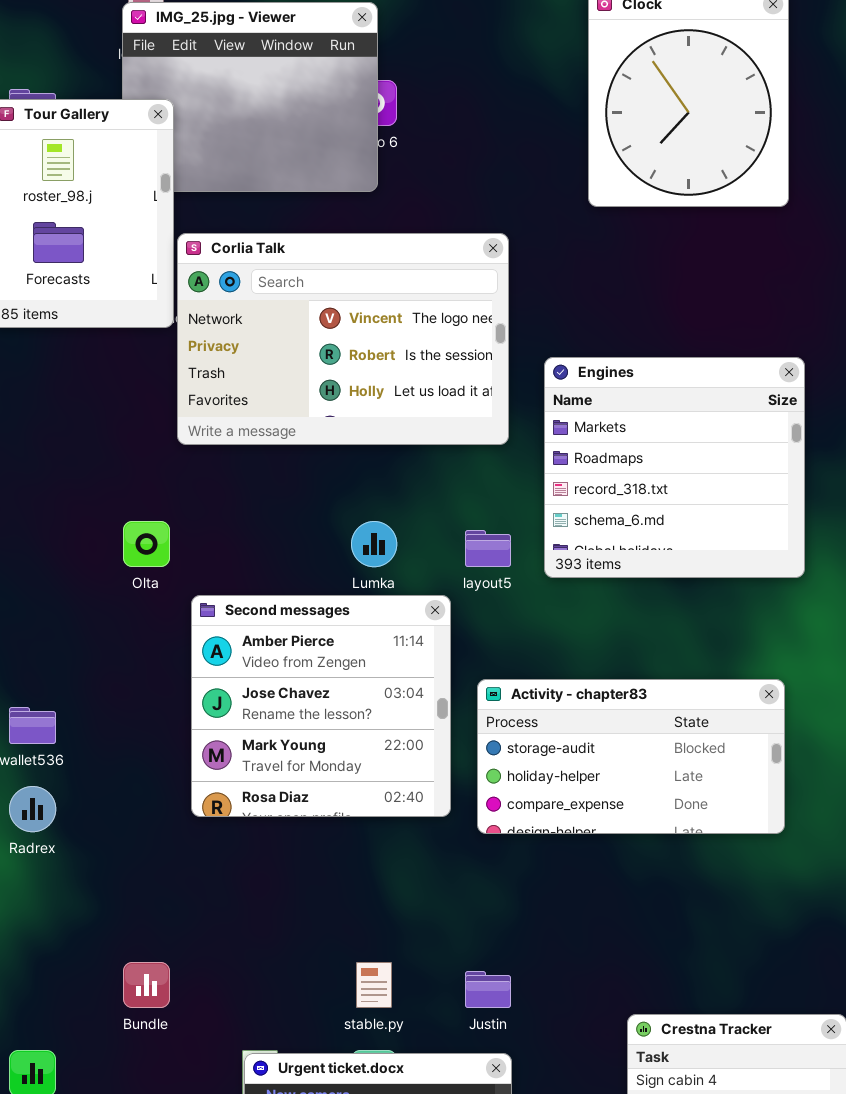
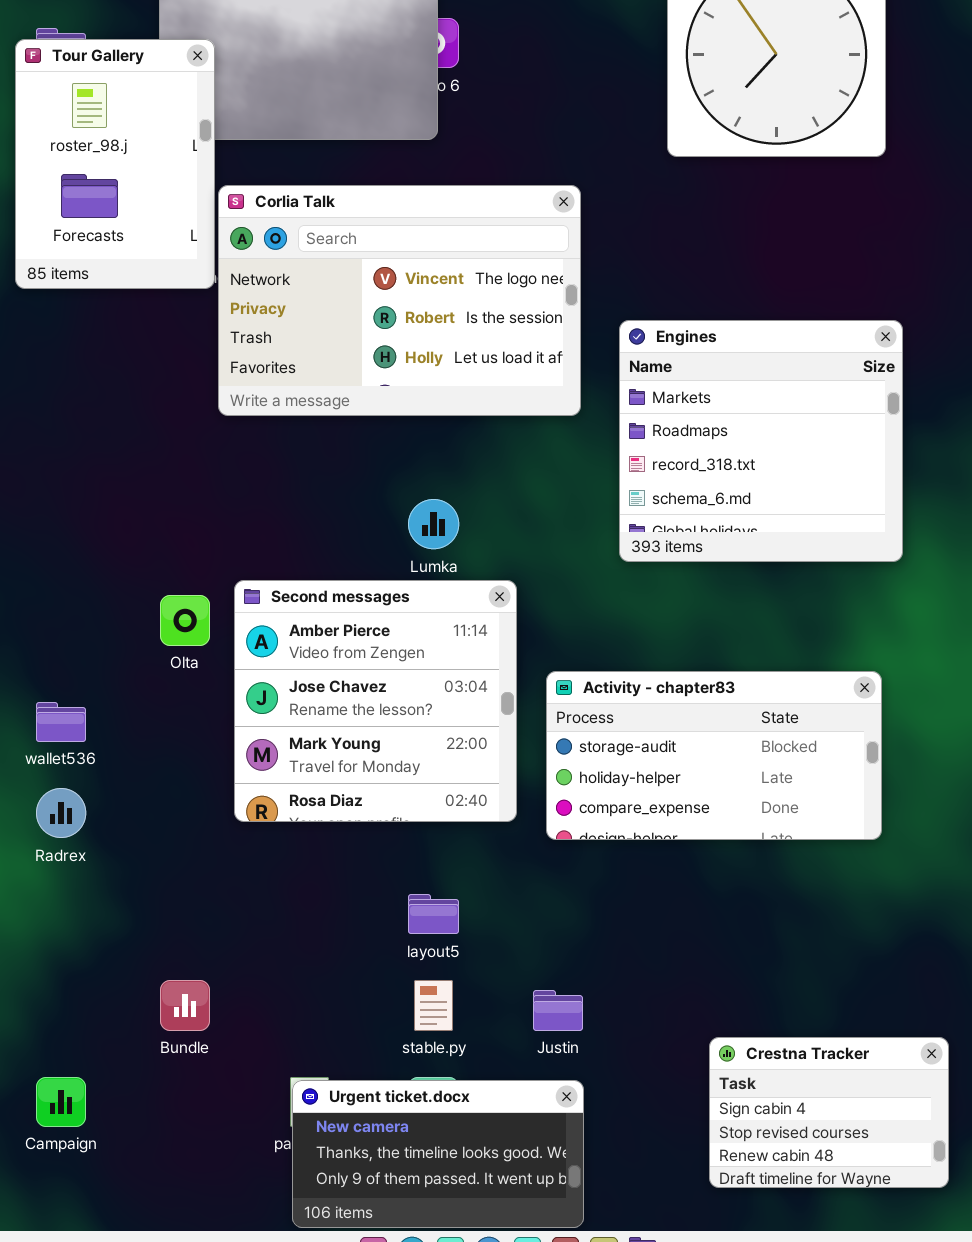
Olta: [123,521,170,567] -> [160,595,210,646], moved
layout5: [465,530,511,567] -> [408,894,459,934], moved

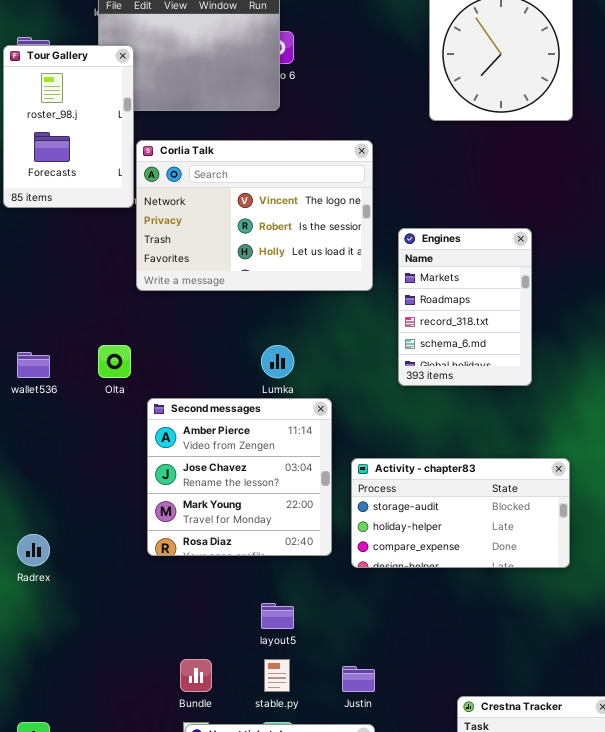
Engines: [619,320,903,562] -> [398,228,532,386], resized
Olta: [160,595,210,646] -> [98,345,131,378], moved
wallet536: [36,702,86,742] -> [17,352,50,378], moved
Bundle: [160,980,210,1031] -> [180,659,212,692], moved

